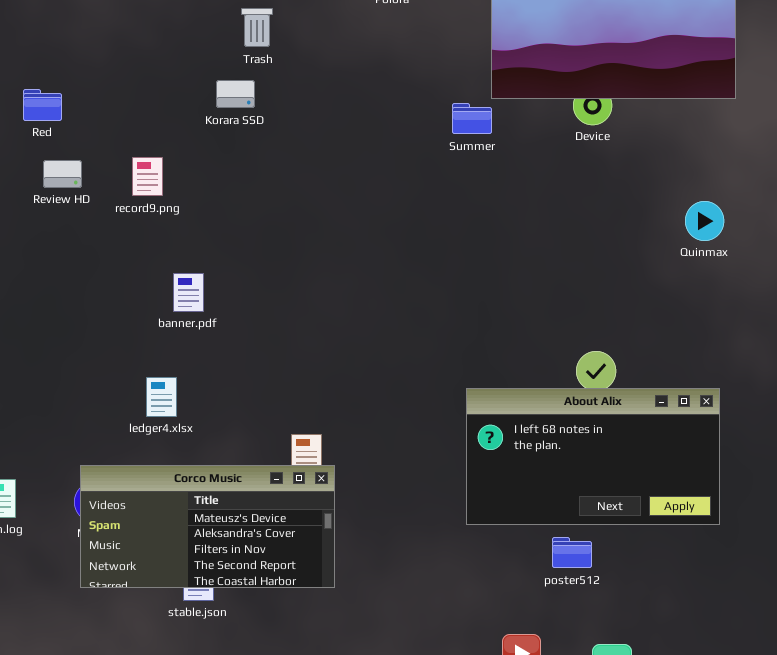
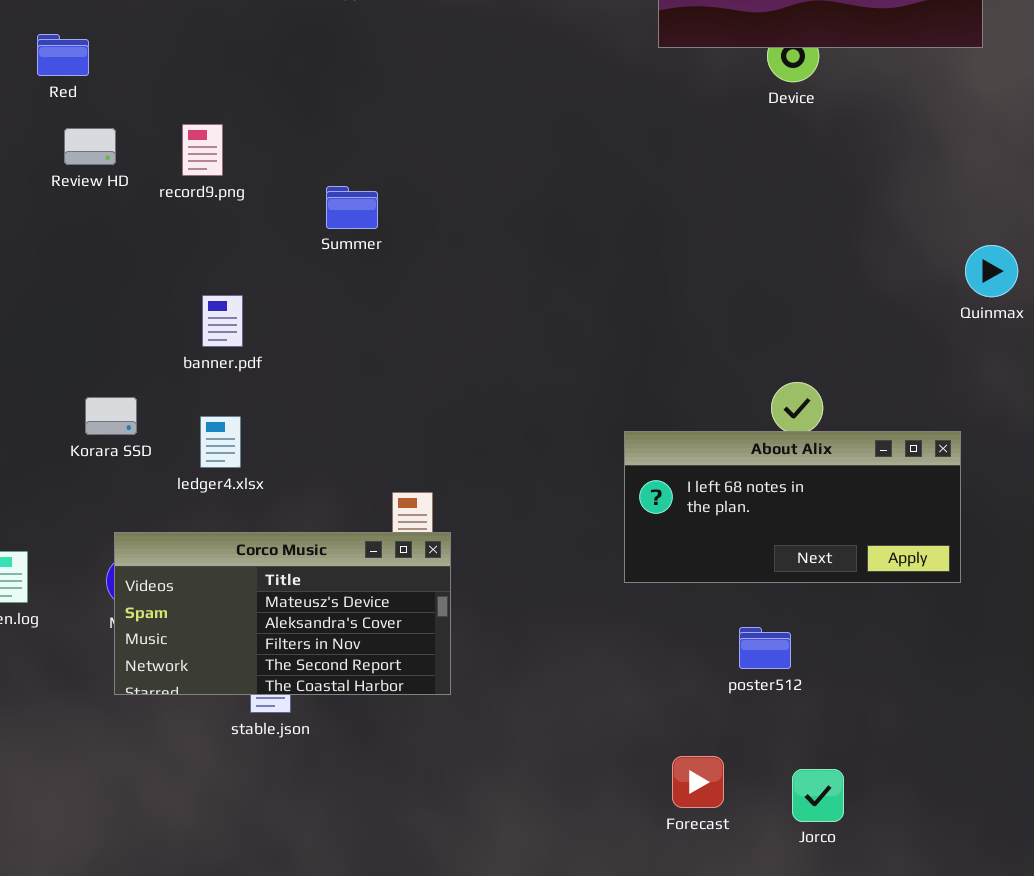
Korara SSD: [216,80,255,108] -> [85,397,137,435], moved
Summer: [452,103,492,134] -> [326,186,378,229], moved
Quinmax: [685,201,724,241] -> [965,245,1018,297], moved
banner.pdf: [173,273,204,312] -> [202,295,243,347], moved
About Alix: [466,388,720,525] -> [624,431,961,583], resized

